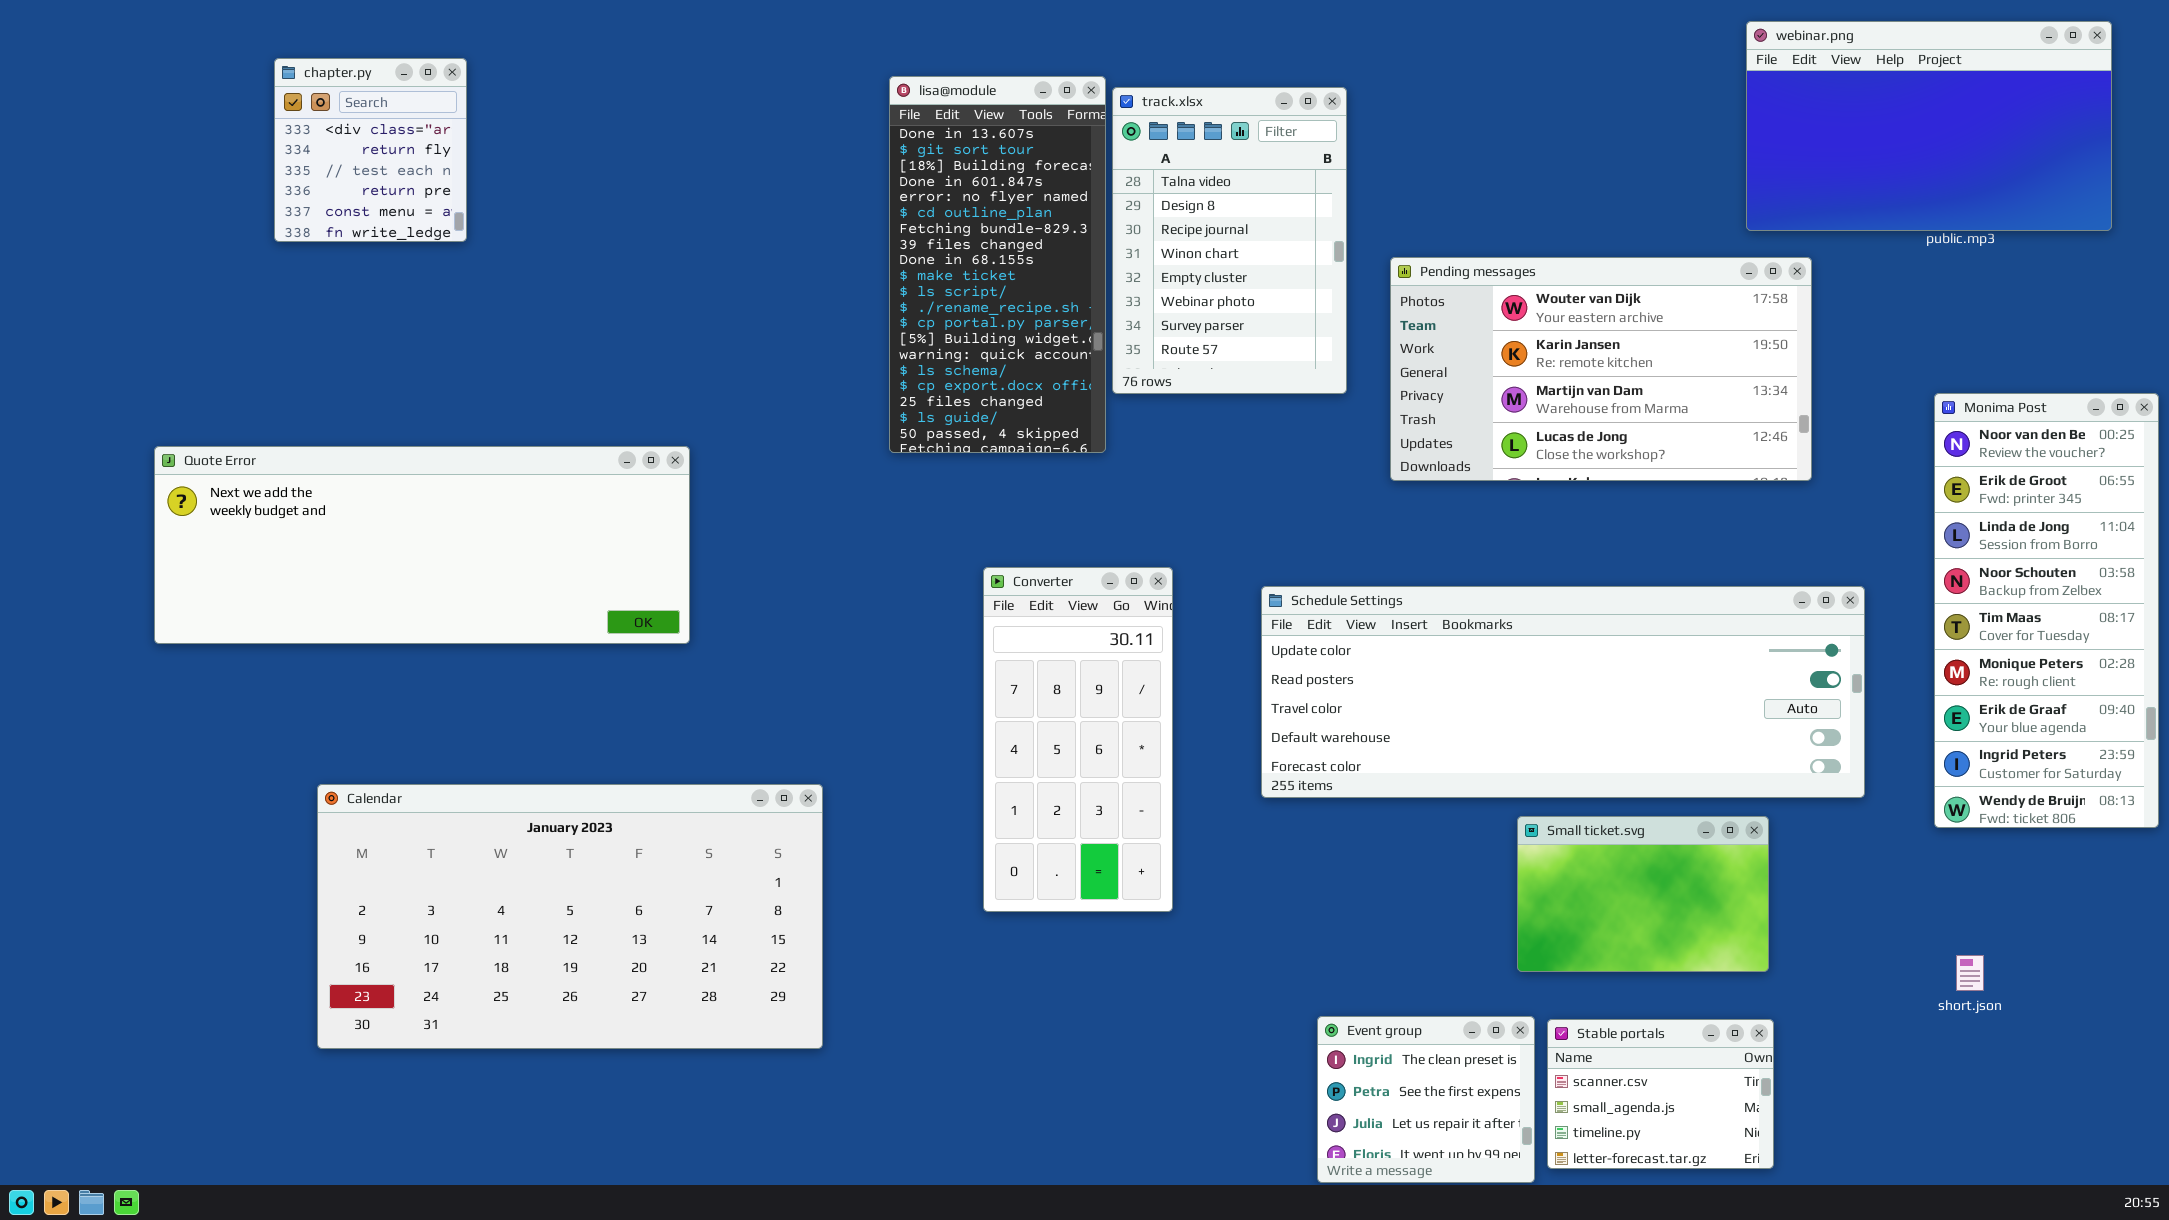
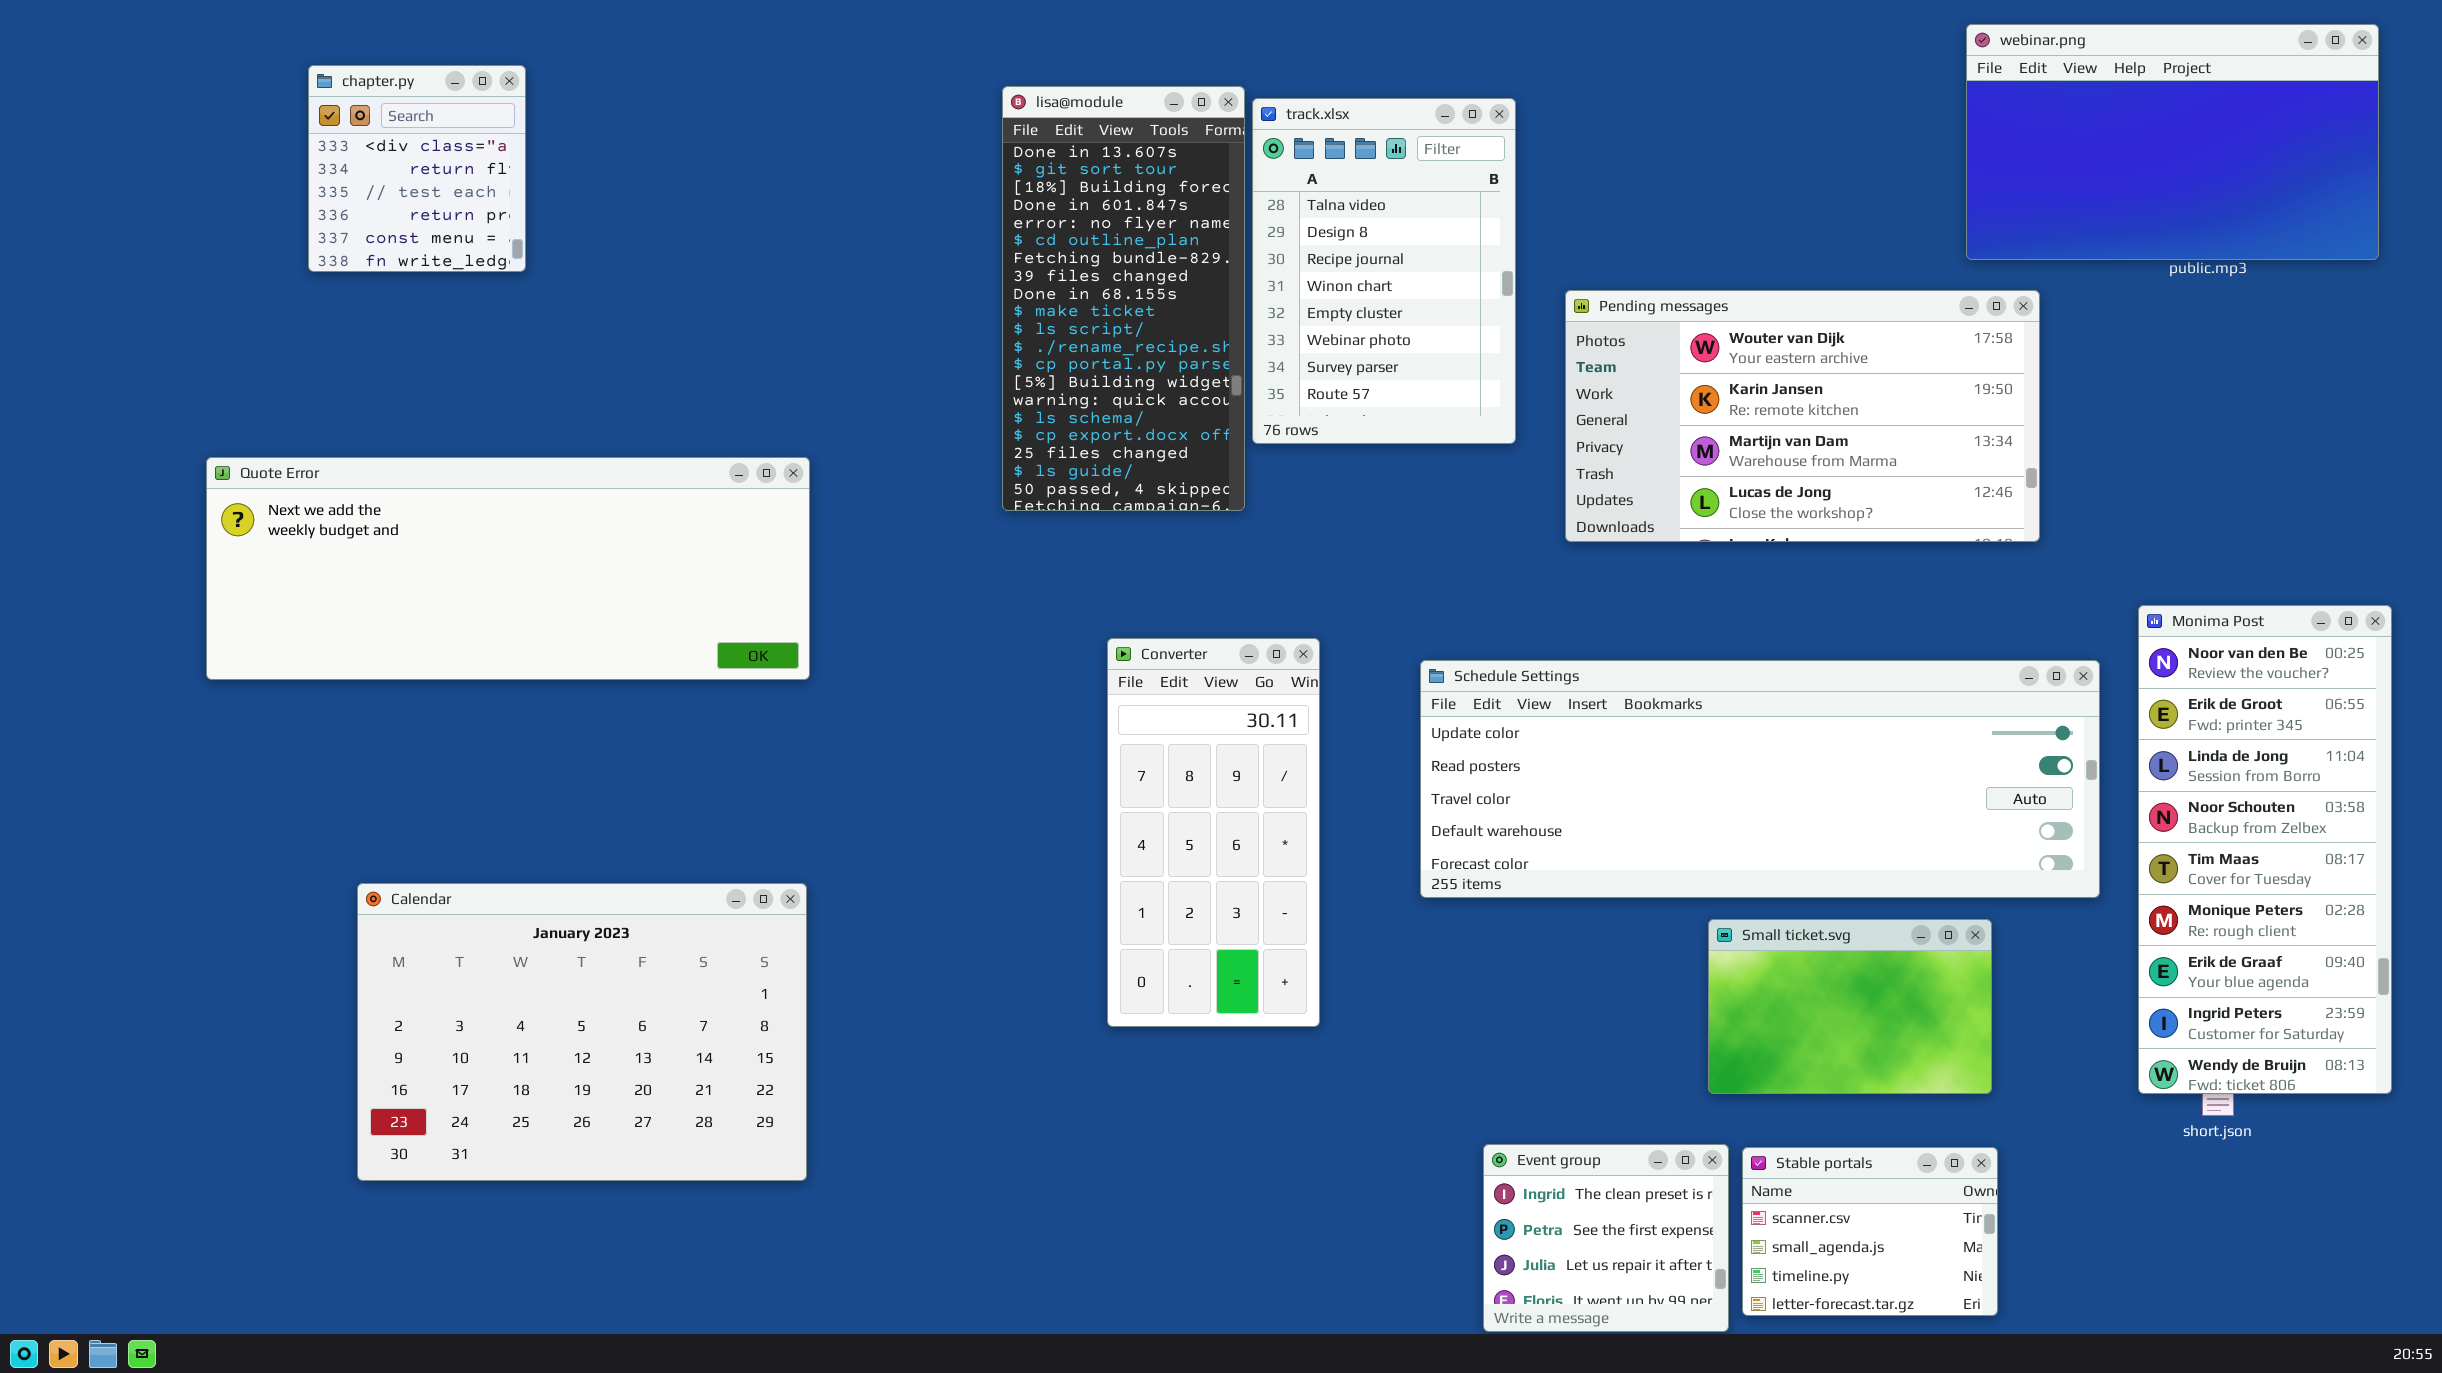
Monima Post: [1934,393,2159,828] -> [2138,605,2392,1094], moved
Quote Error: [154,446,690,644] -> [206,457,810,680], moved
Calendar: [317,784,823,1049] -> [357,883,807,1181], resized

